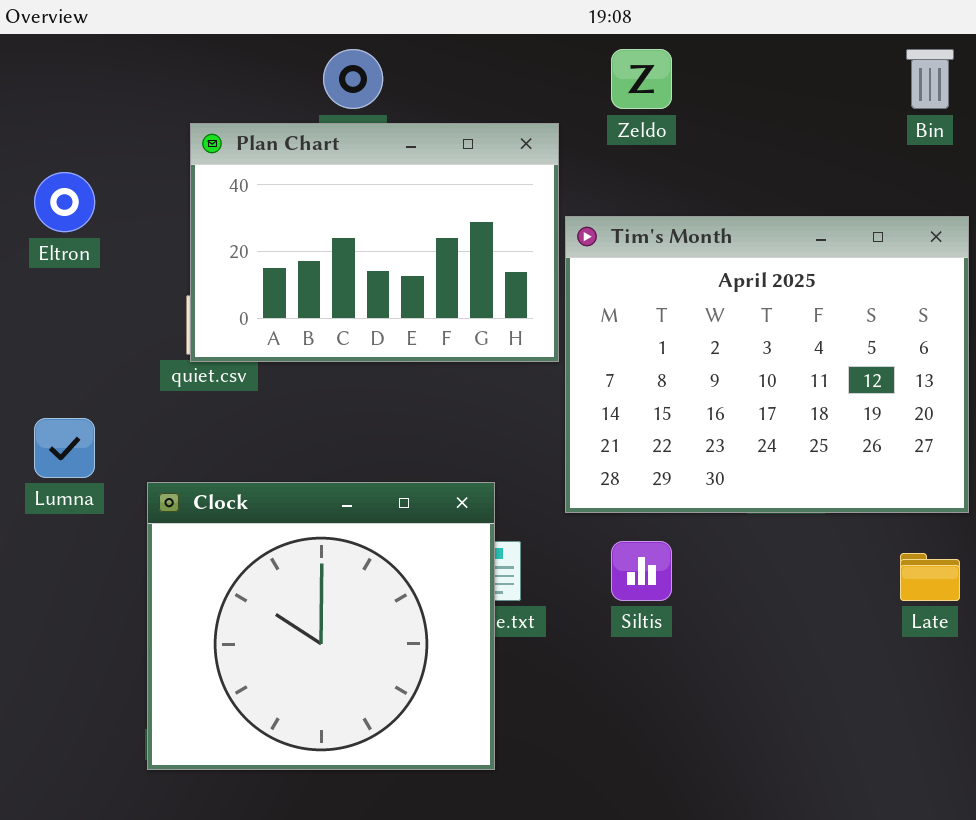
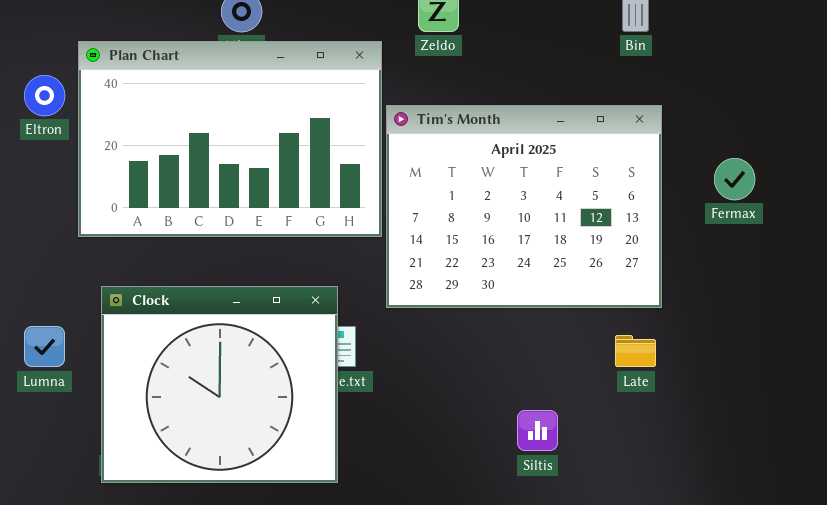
Plan Chart: [190,123,559,362] -> [78,41,382,237], resized
Lumna: [34,418,95,478] -> [24,326,65,367], moved
Siltis: [611,541,672,601] -> [517,410,558,451], moved

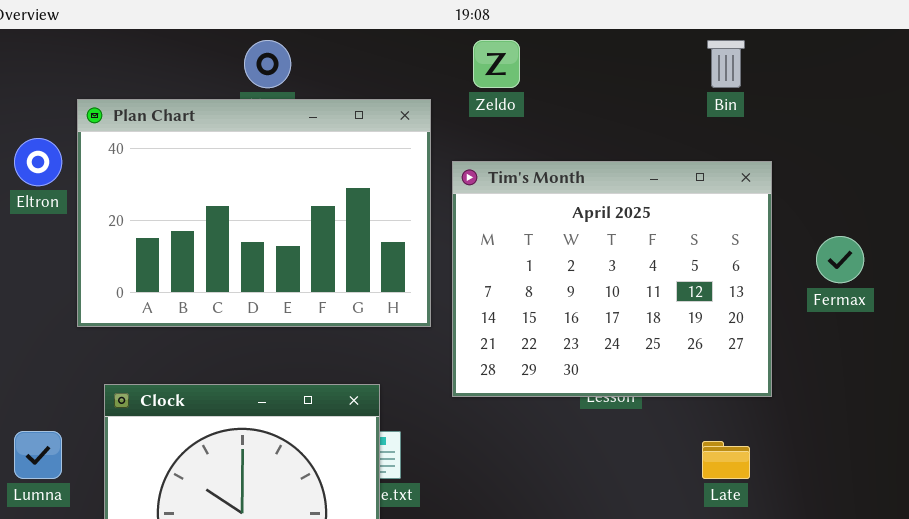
Tim's Month: [386,105,662,308] -> [452,161,772,397], moved

